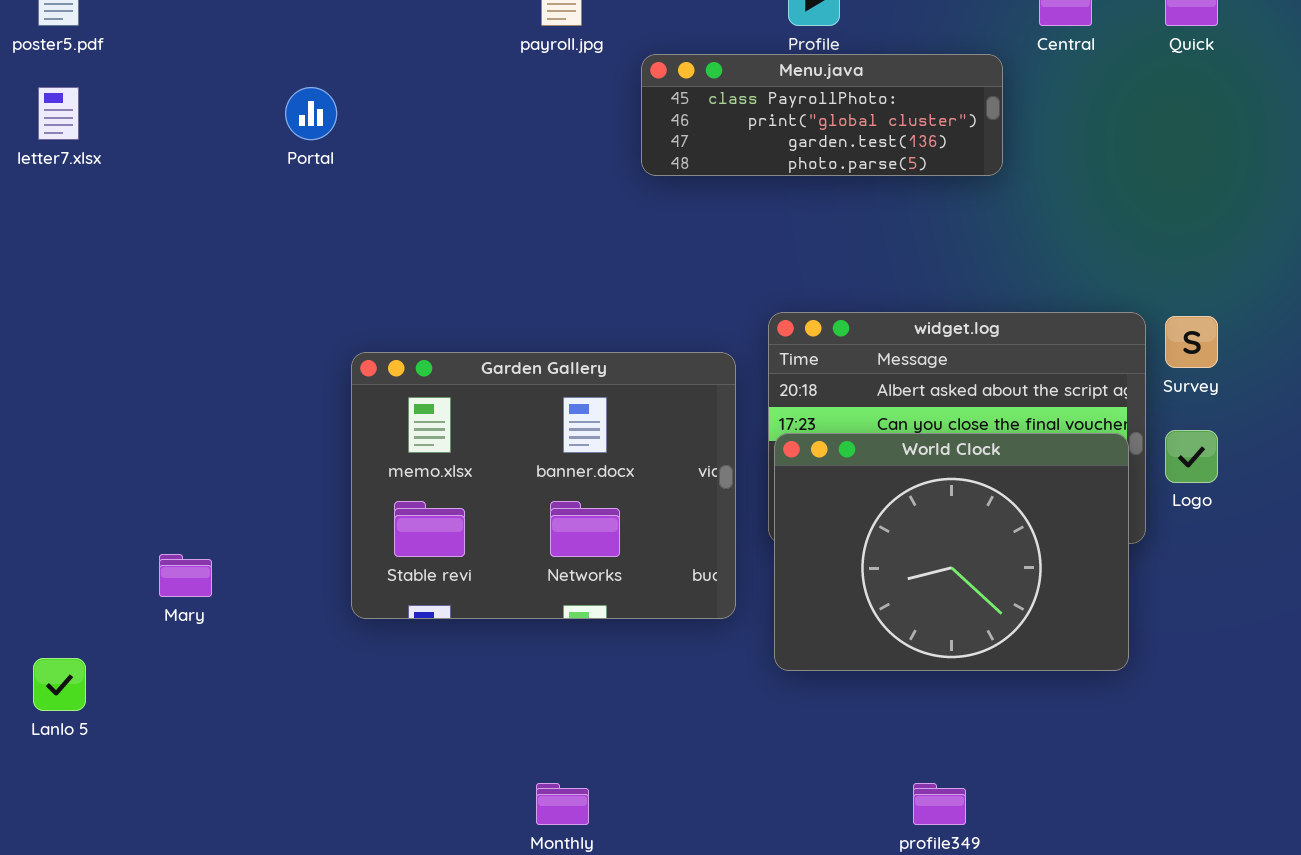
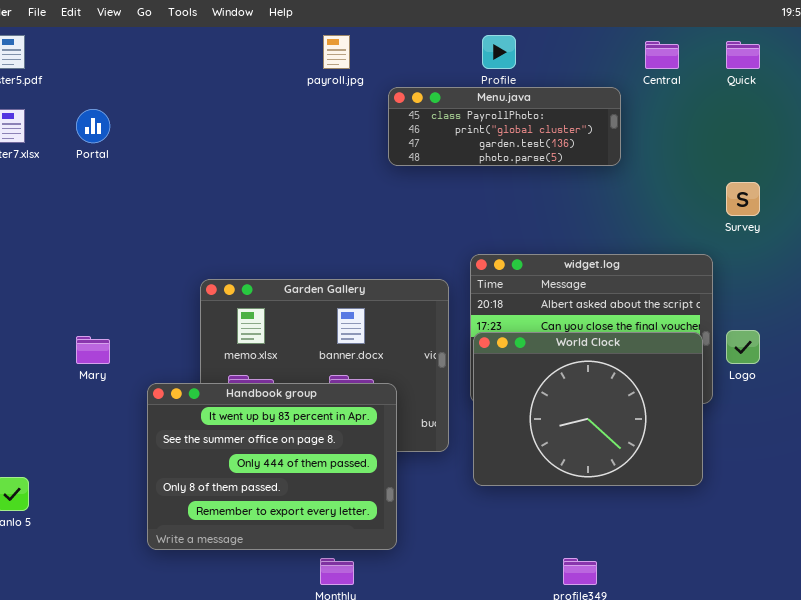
Portal: [285,87,337,140] -> [76,109,110,143], moved
Survey: [1165,316,1218,368] -> [726,182,760,216], moved
Handbook group: none -> [147,383,397,550], opened
Mary: [159,554,212,597] -> [76,336,110,364], moved

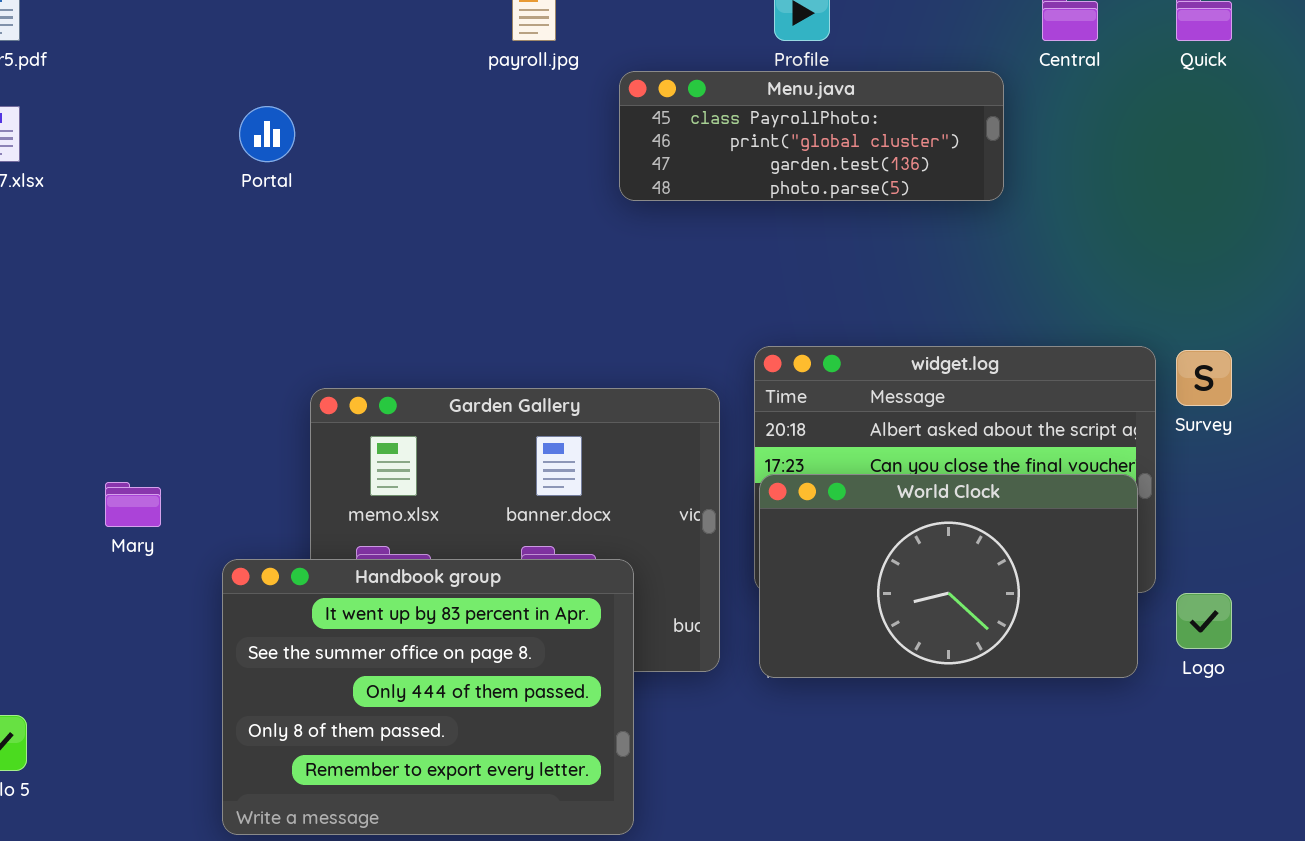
Portal: [76,109,110,143] -> [239,106,295,162], moved
Survey: [726,182,760,216] -> [1176,350,1232,406], moved
Logo: [726,330,760,364] -> [1176,593,1232,649], moved
World Clock: [473,332,703,486] -> [759,474,1138,678], resized

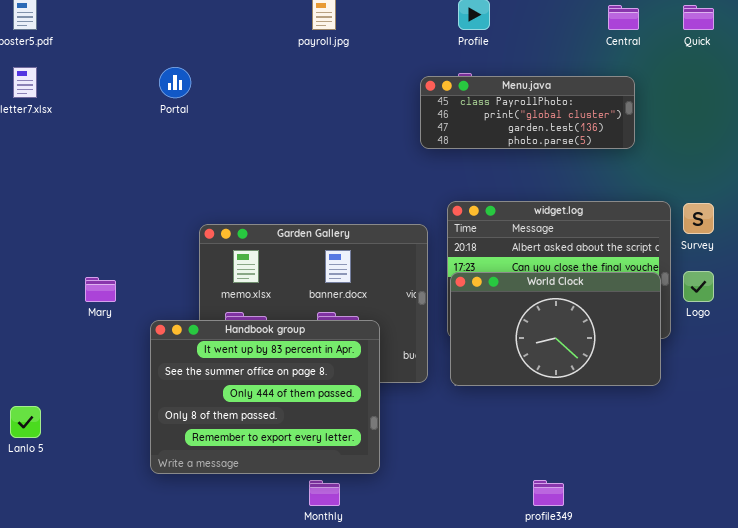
Menu.java: [619,71,1004,201] -> [420,76,635,149], moved
Logo: [1176,593,1232,649] -> [683,271,714,302], moved

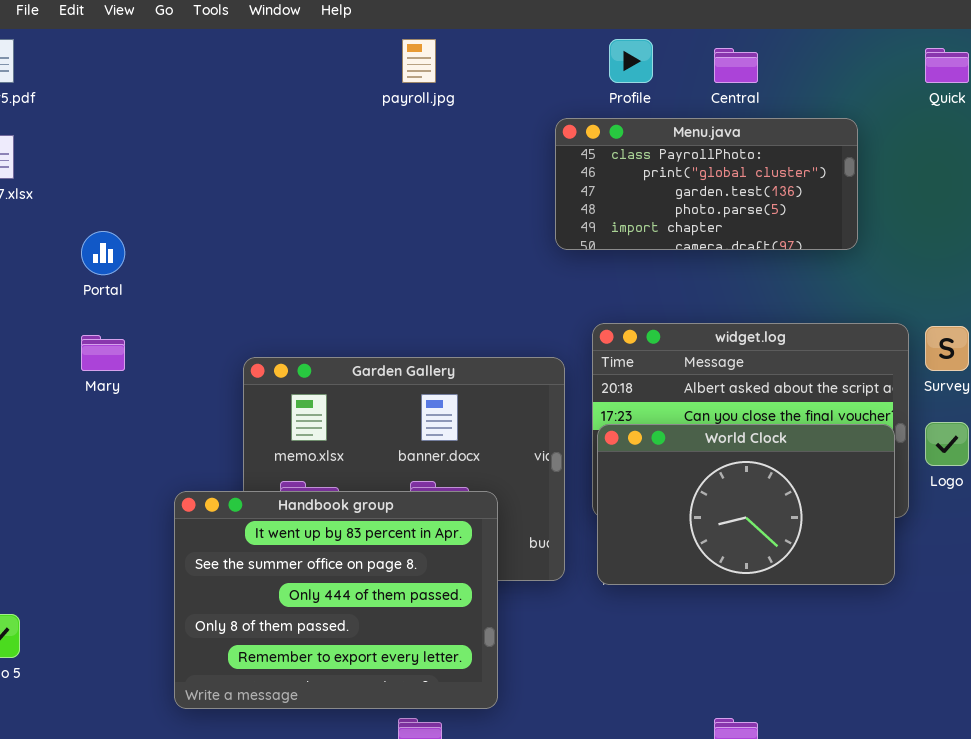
Central: [608,5,639,30] -> [714,48,758,83], moved
Portal: [159,67,191,98] -> [81,231,125,275], moved
Menu.java: [420,76,635,149] -> [555,118,858,250], resized
Mary: [85,277,116,302] -> [81,335,125,371], moved

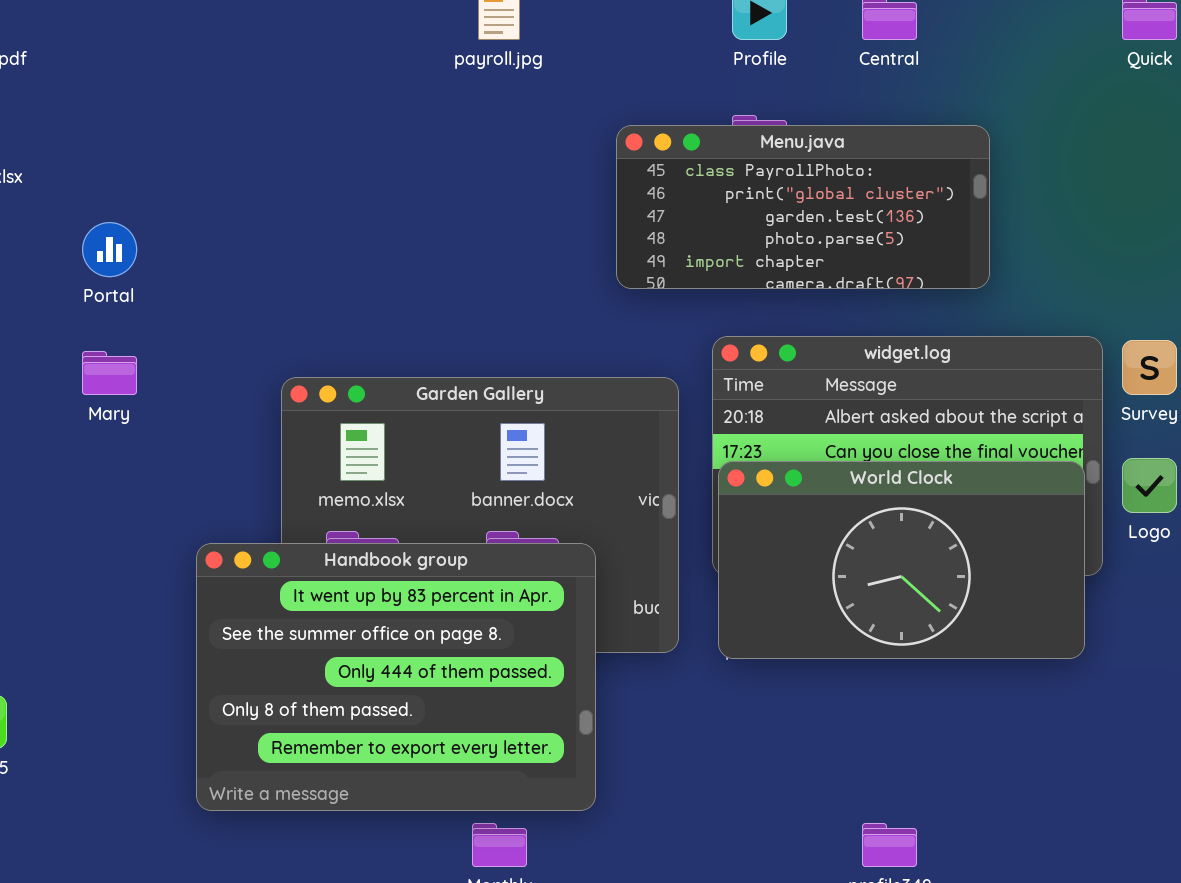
Menu.java: [555,118,858,250] -> [616,125,990,289], moved

